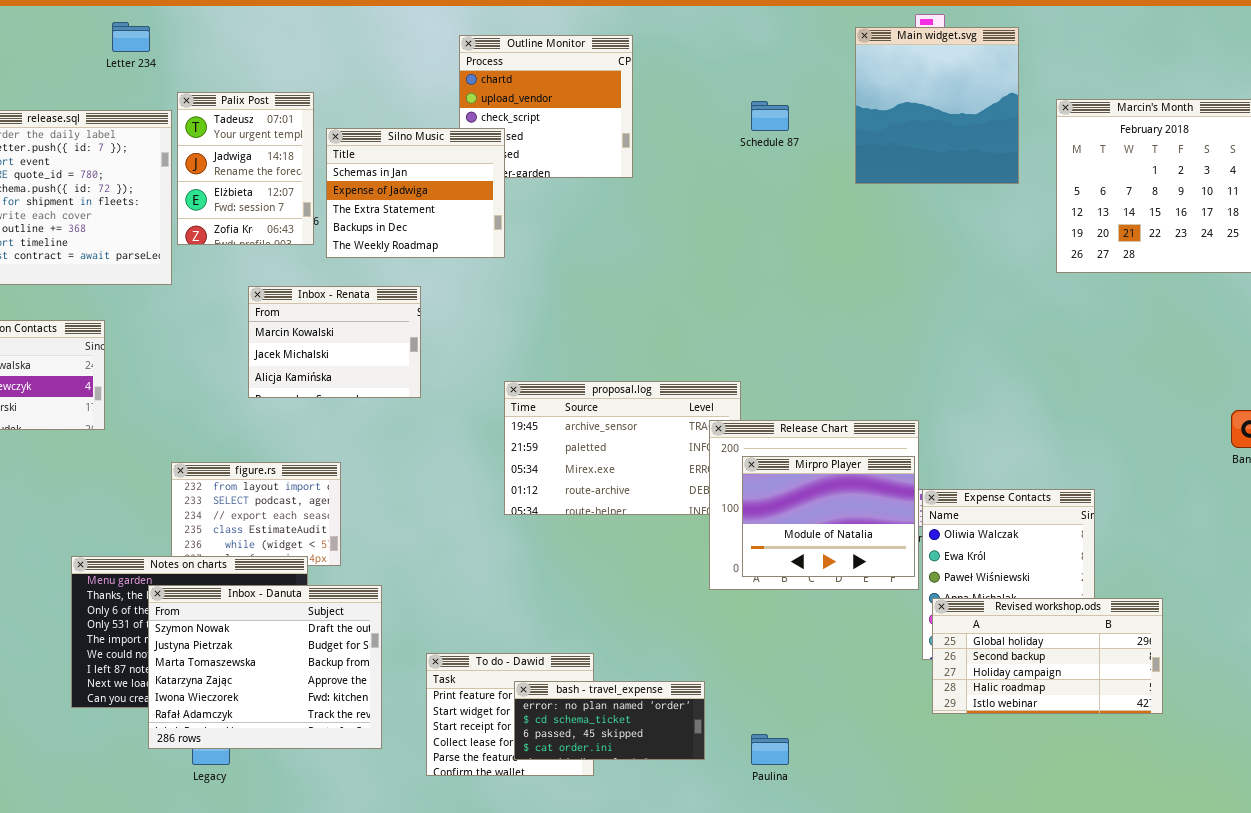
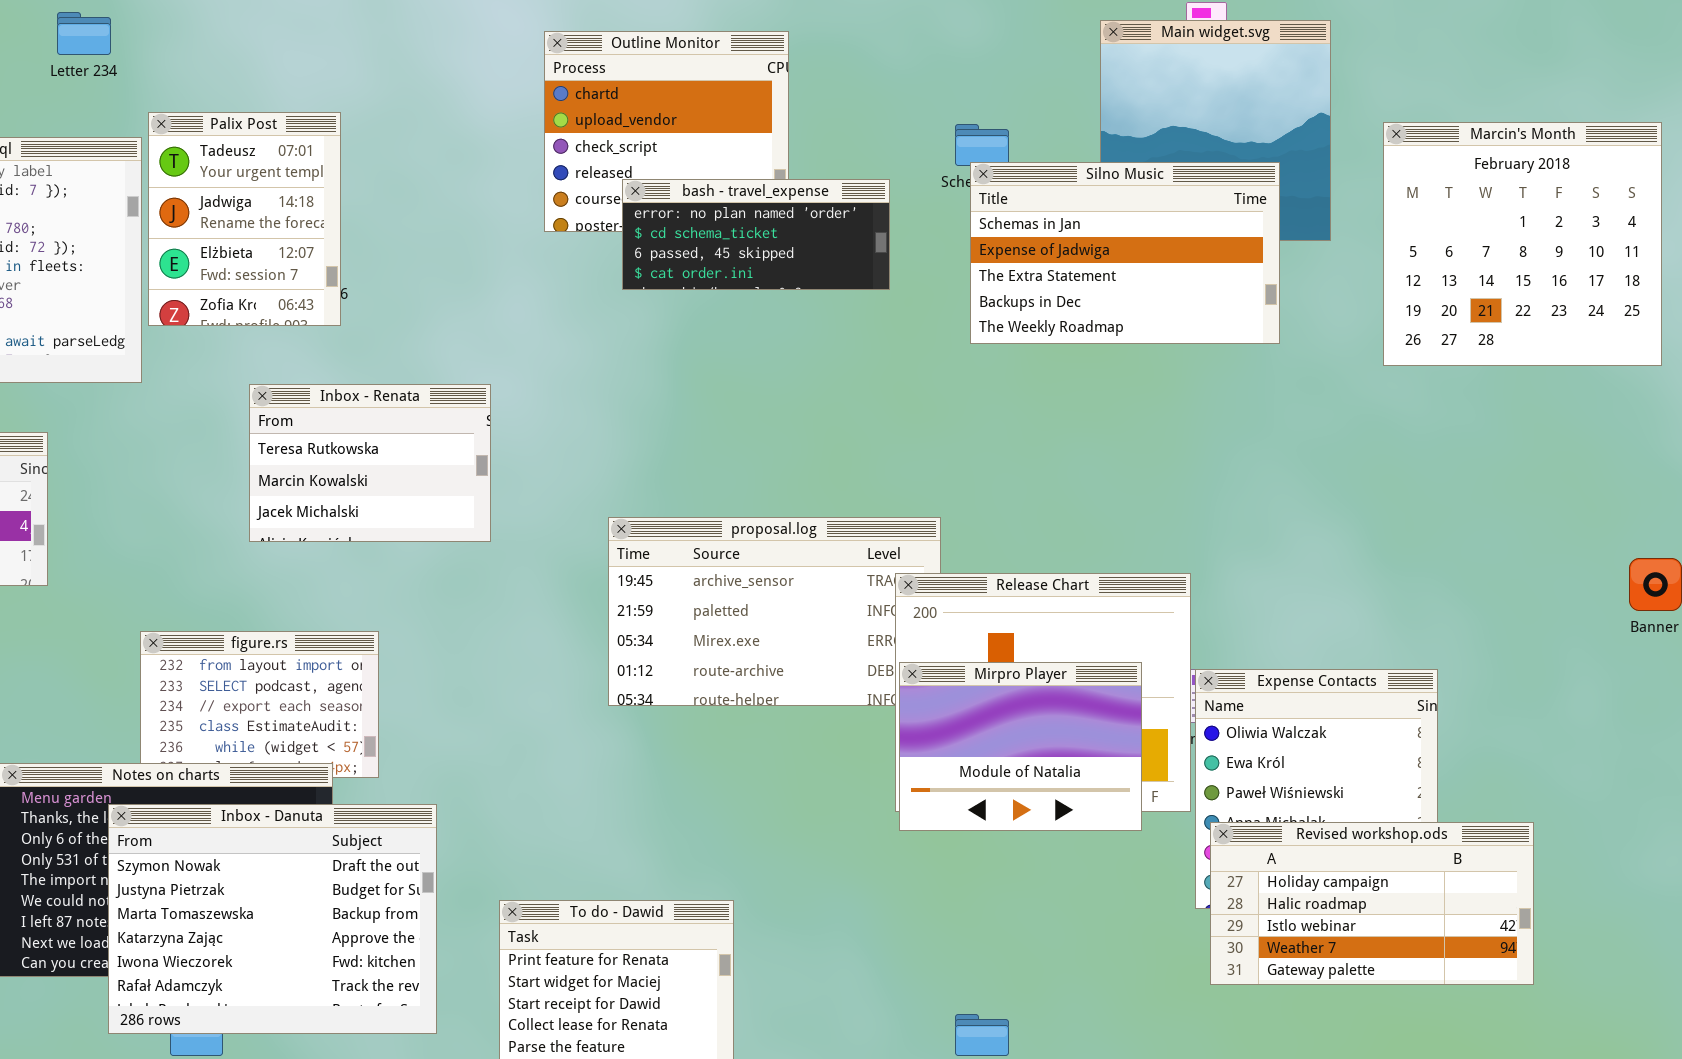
Silno Music: [326,128,505,258] -> [970,162,1280,344], moved, resized
Inbox - Renata: [248,286,421,398] -> [249,384,491,542], scrolled up 1 row
Mirpro Player: [742,456,915,577] -> [899,662,1142,831], moved
Revised workshop.ods: [932,598,1163,714] -> [1210,822,1534,985], scrolled down 2 rows
bash - travel_expense: [514,681,705,760] -> [622,179,890,290], moved

